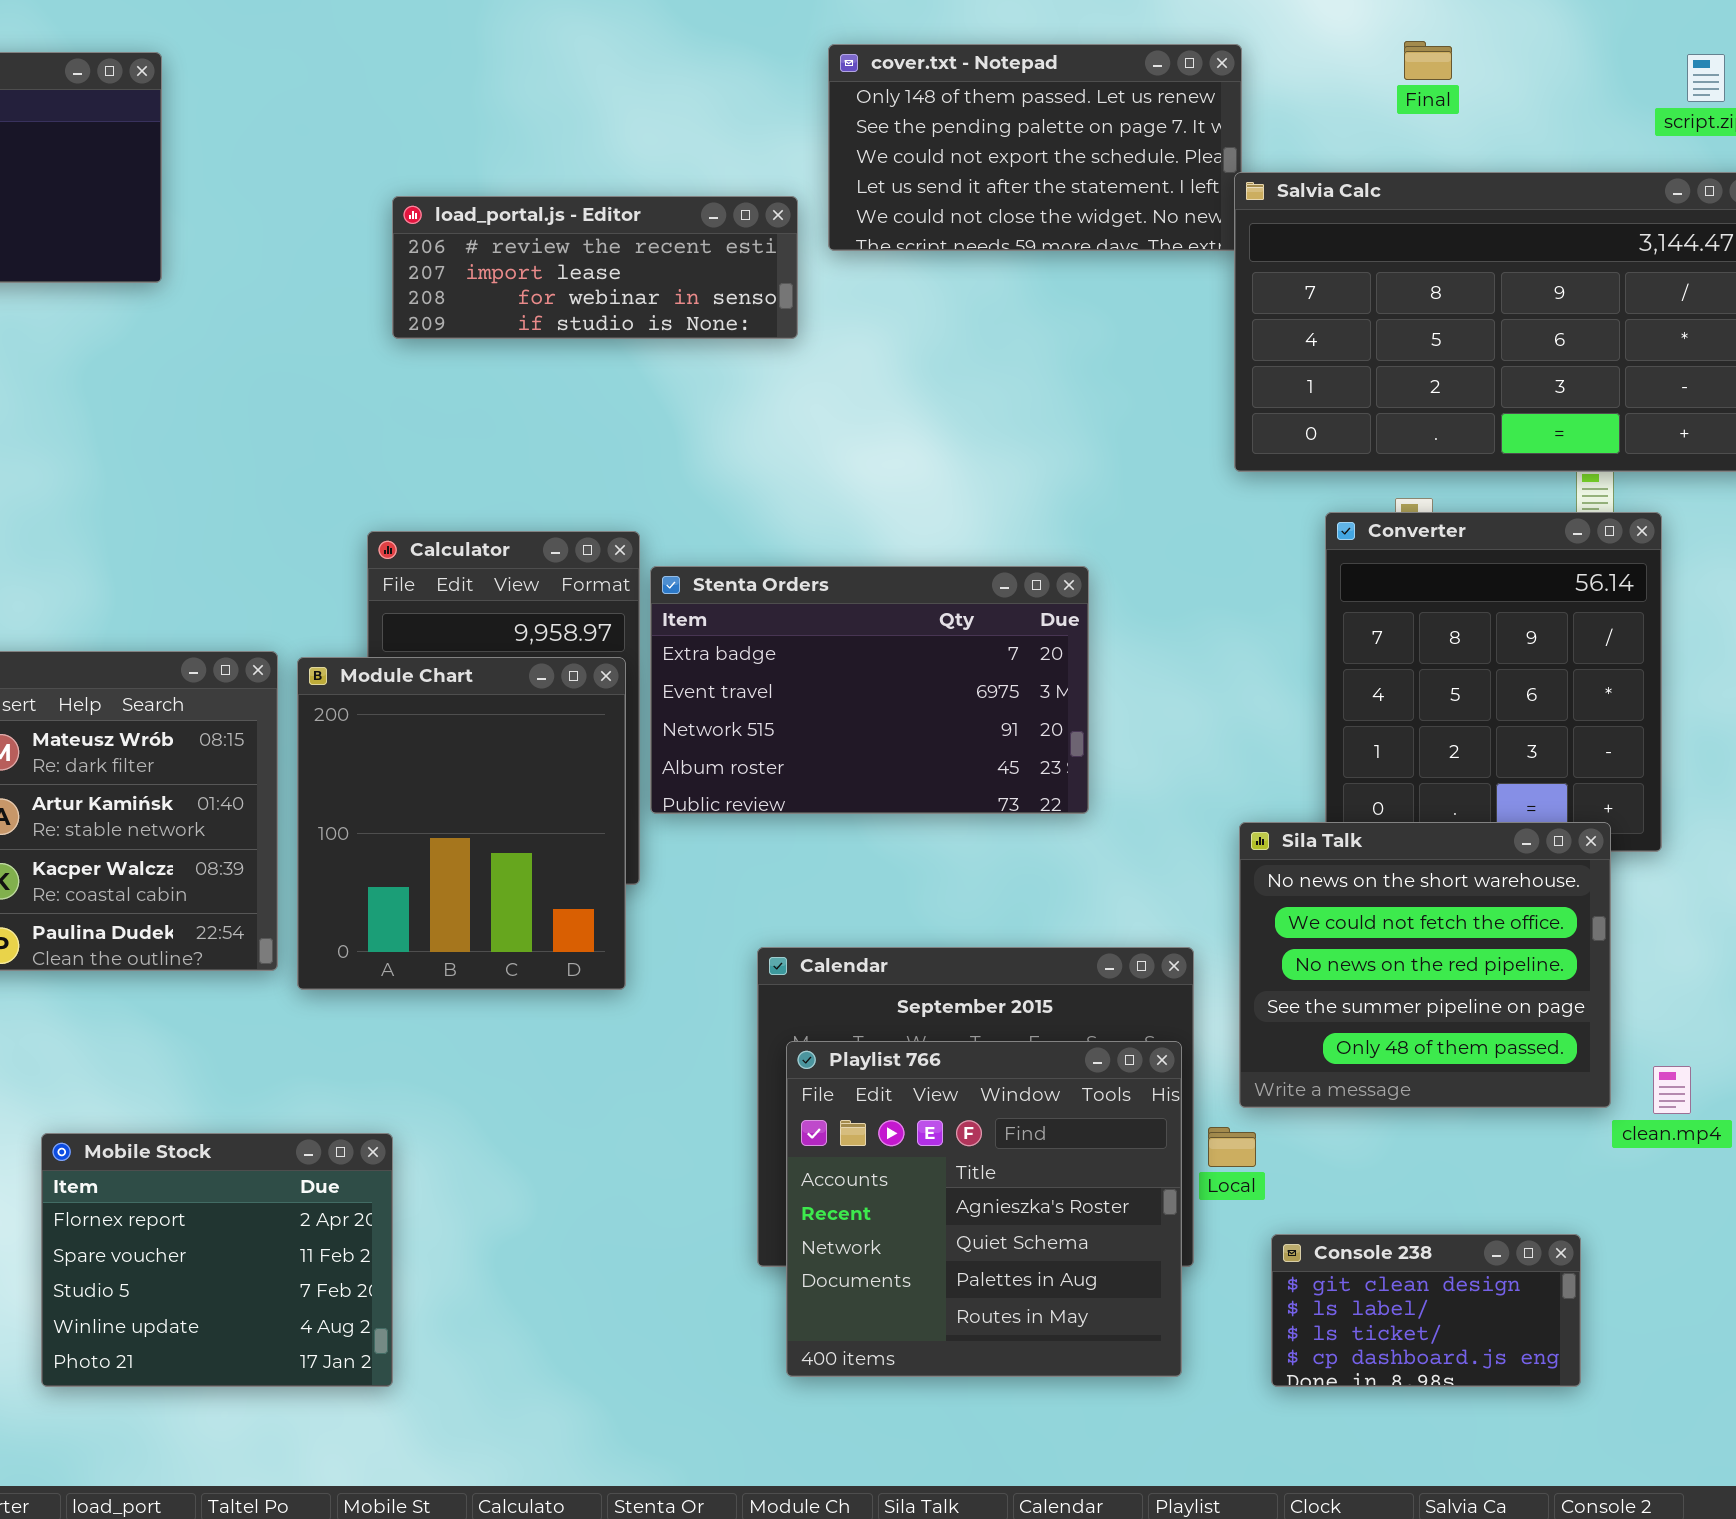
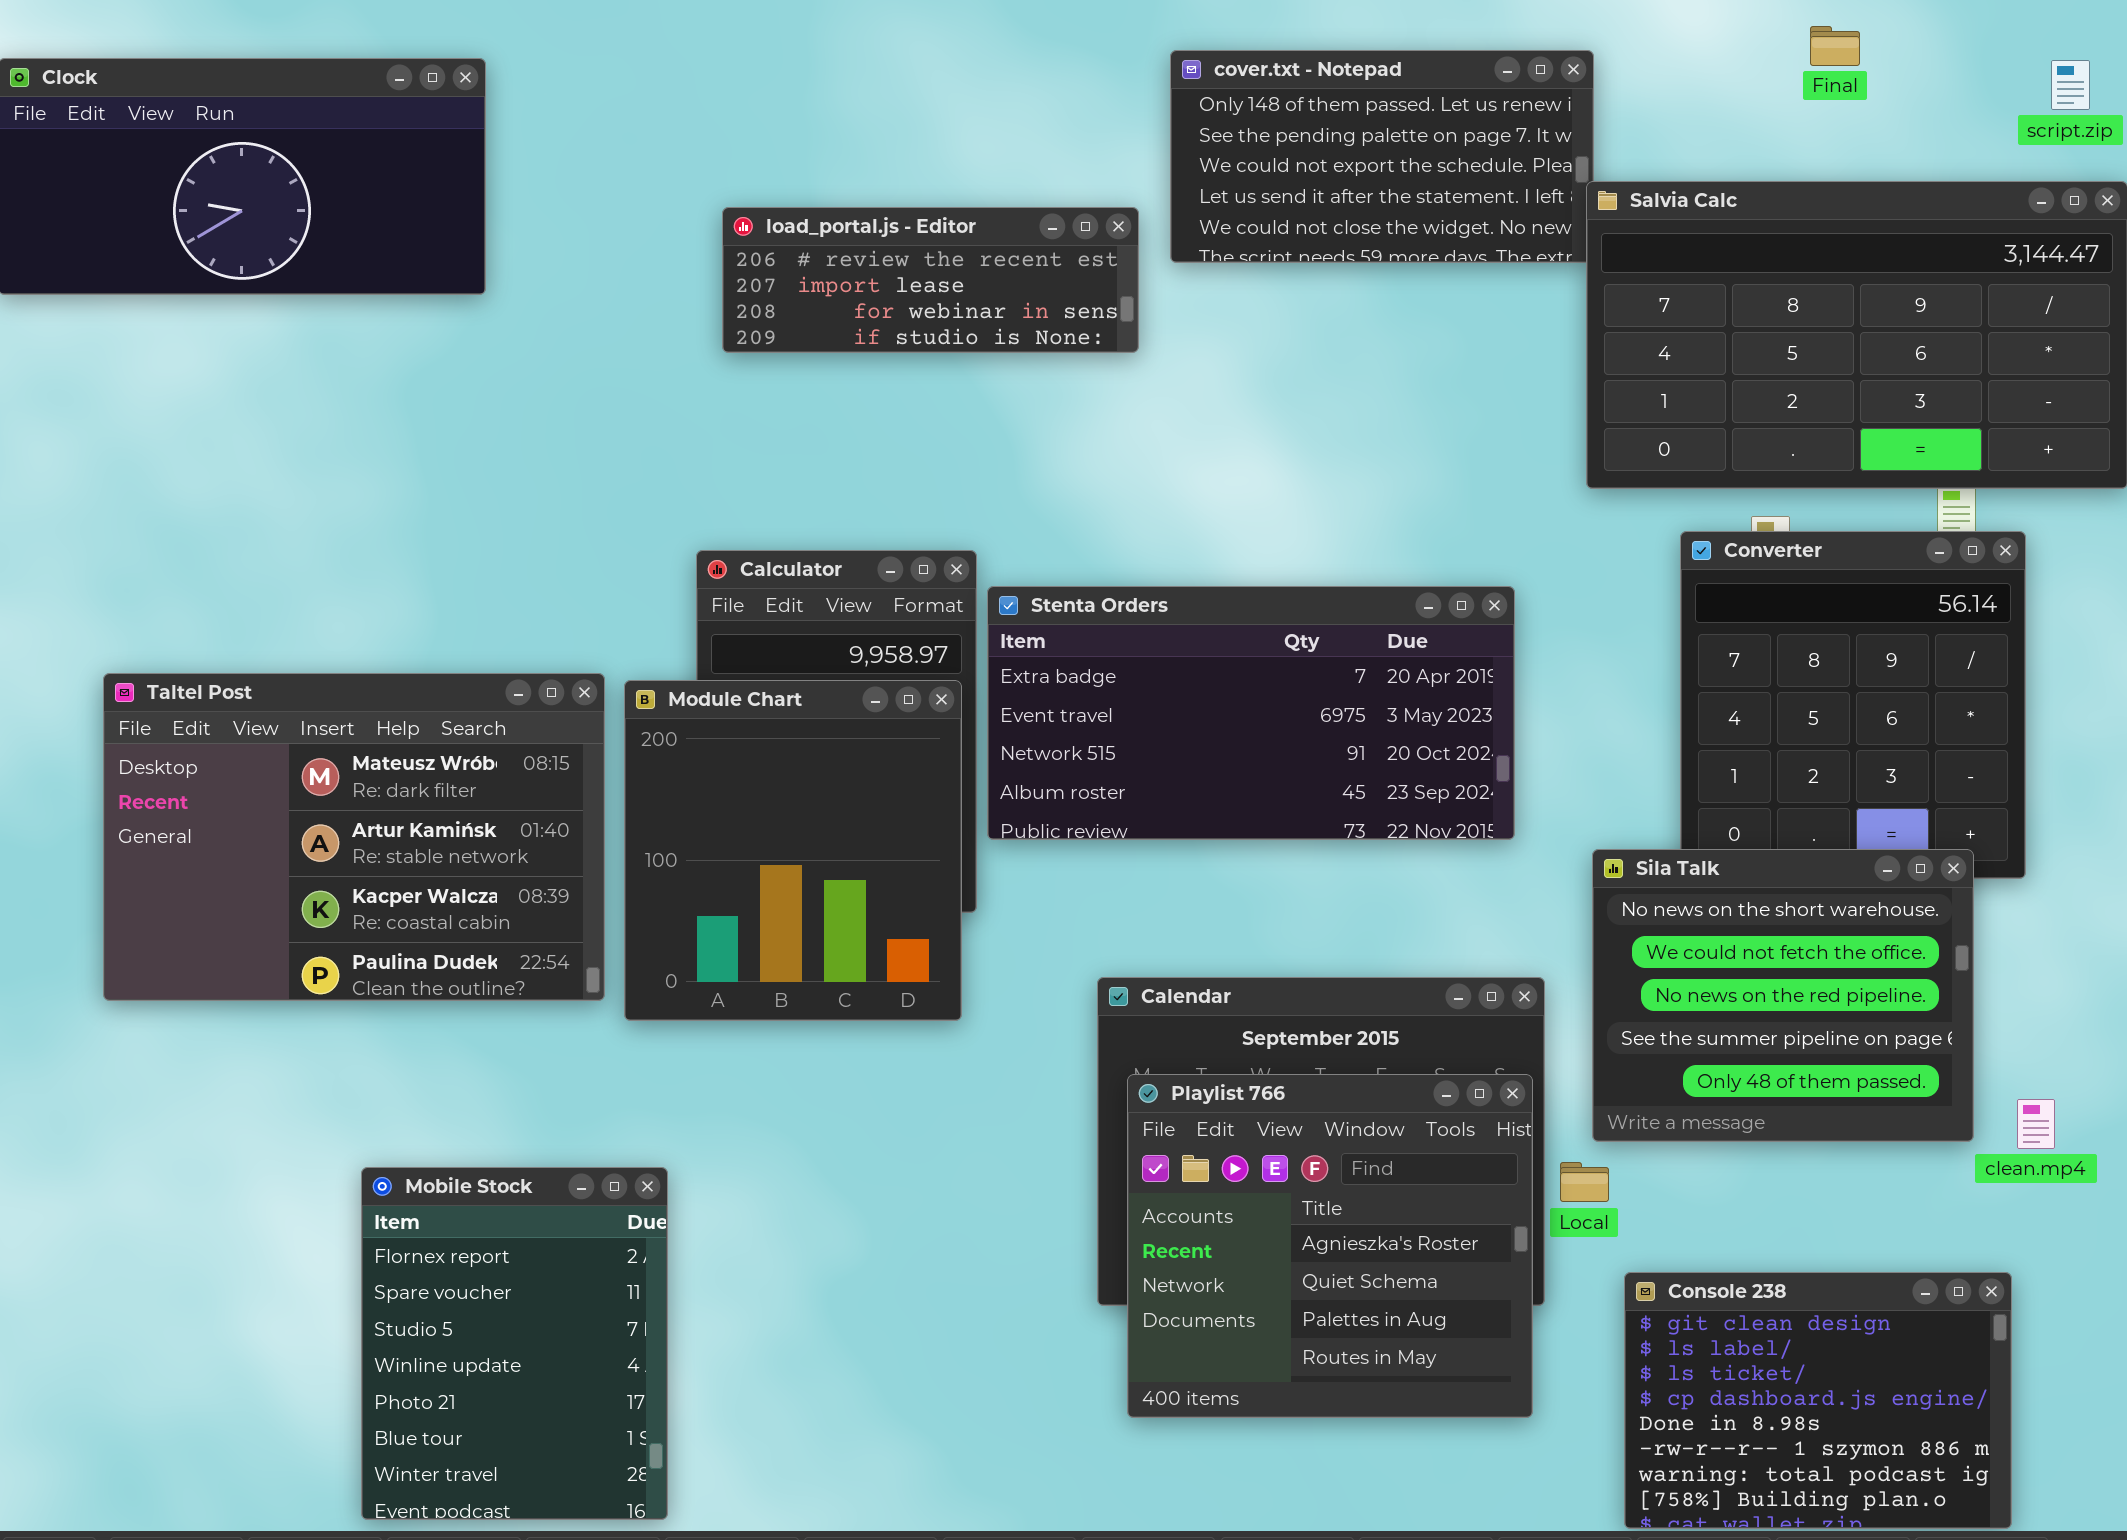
Final: [1404,41,1452,80] -> [1810,26,1860,66], moved
Stenta Orders: [650,566,1089,814] -> [987,586,1515,840], resized
Mobile Stock: [41,1133,393,1387] -> [361,1167,668,1520], resized
Console 238: [1271,1234,1581,1387] -> [1624,1272,2012,1529], resized

